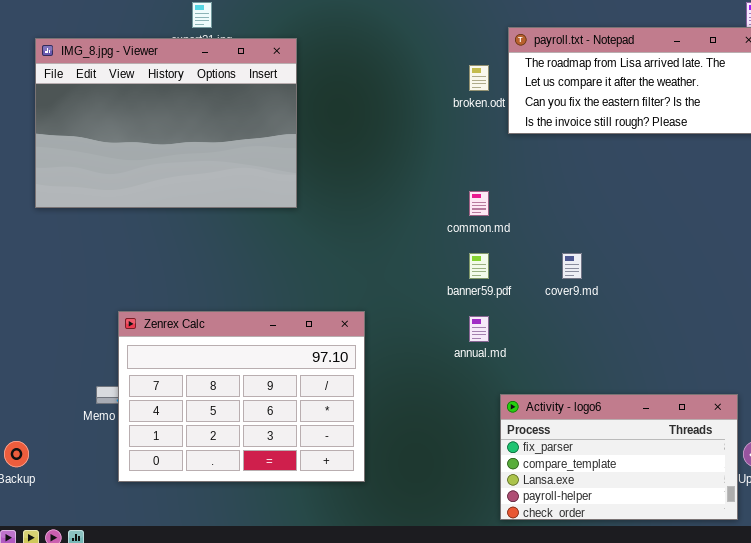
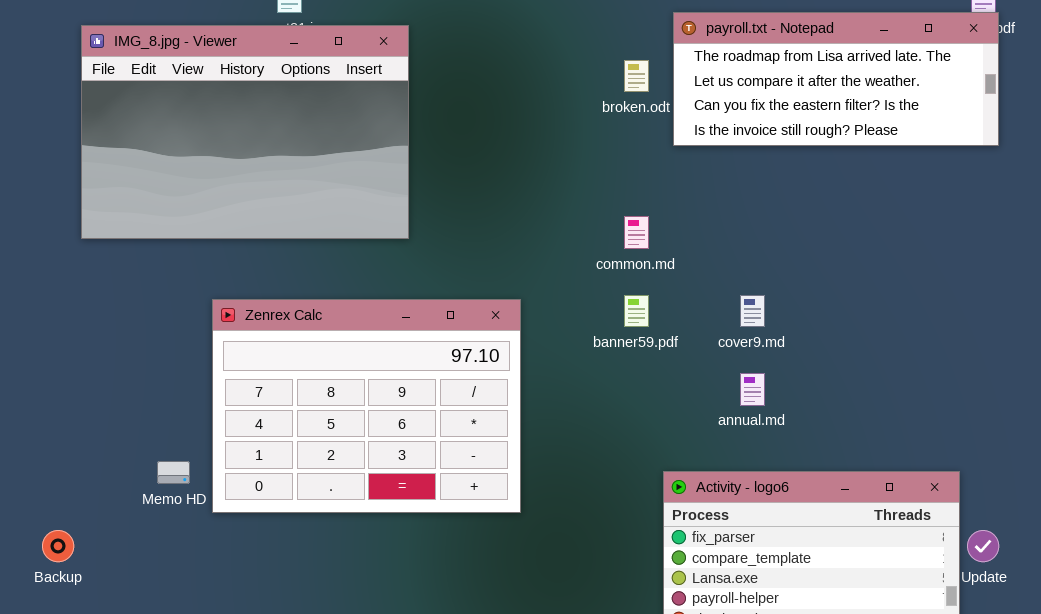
Zenrex Calc: [118,311,365,482] -> [212,299,521,513], moved
annual.md: [469,316,489,342] -> [740,373,765,406], moved

